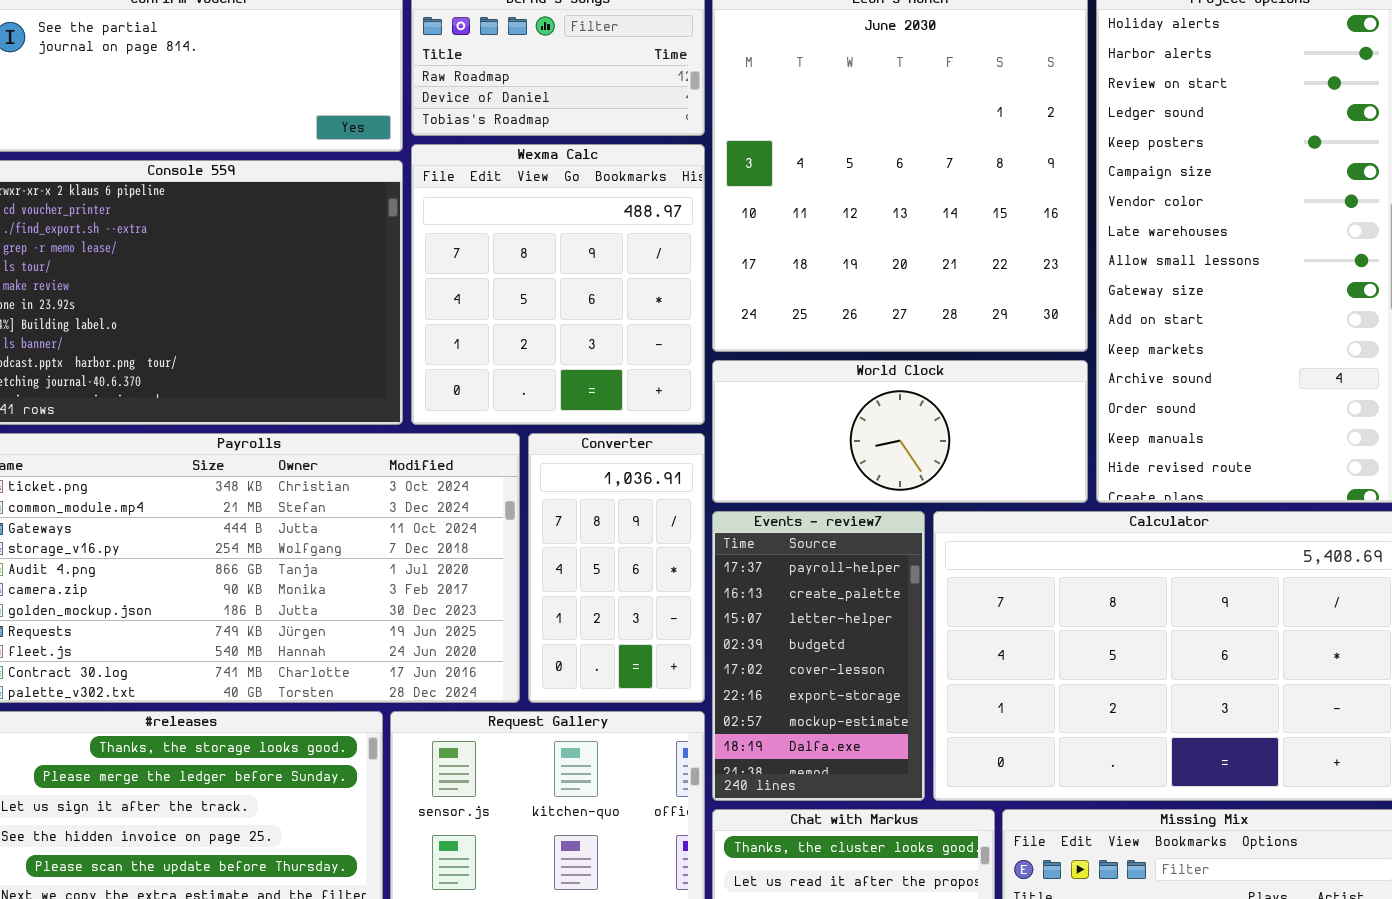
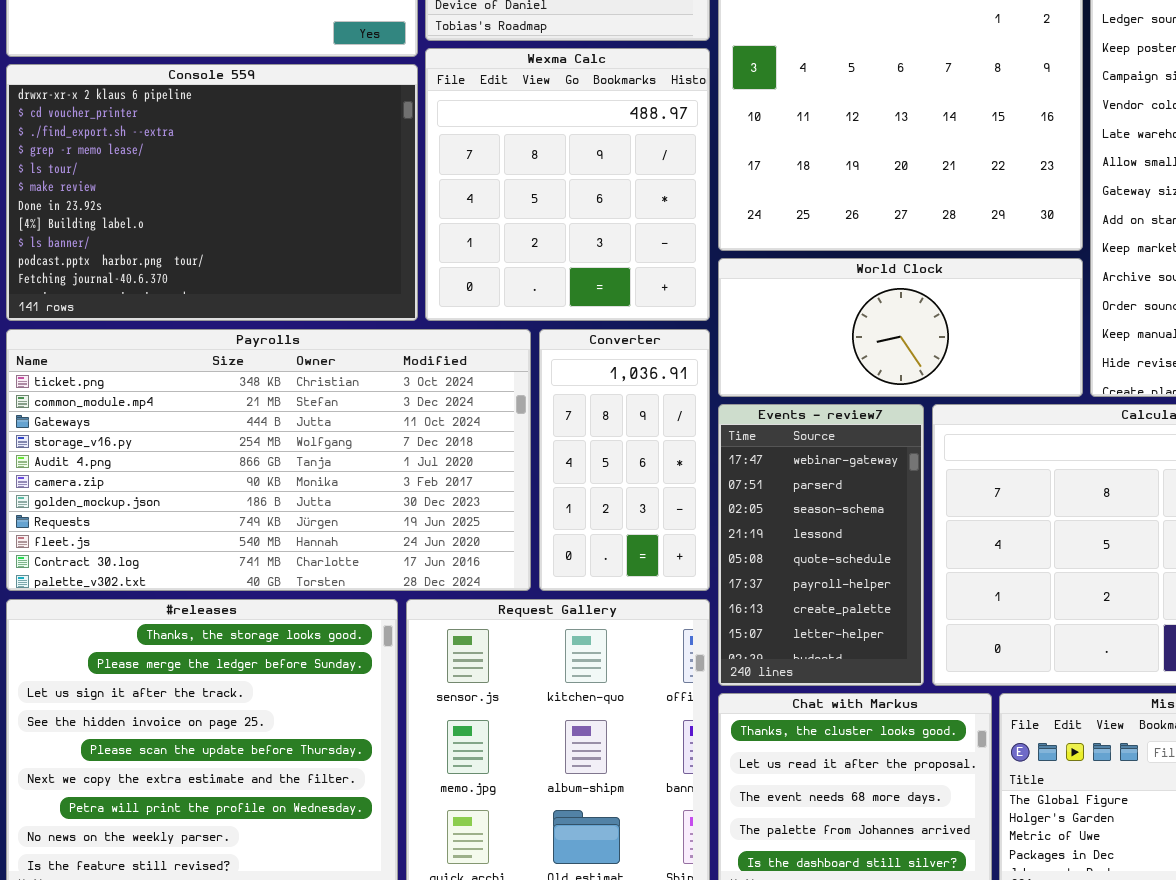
Events - review7: [712,511,925,801] -> [718,404,924,686], scrolled up 5 rows

